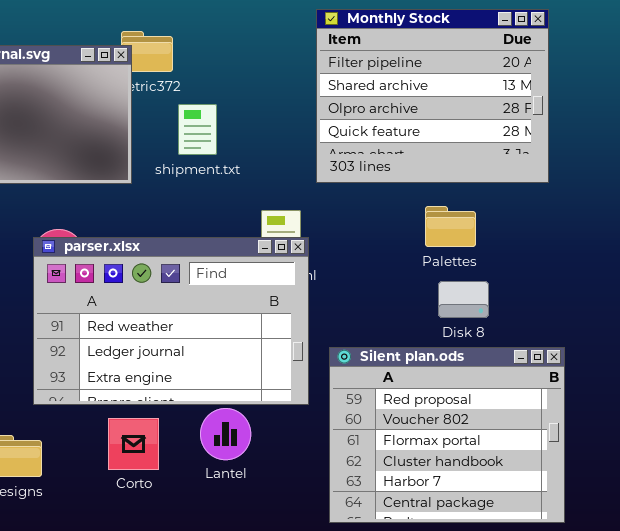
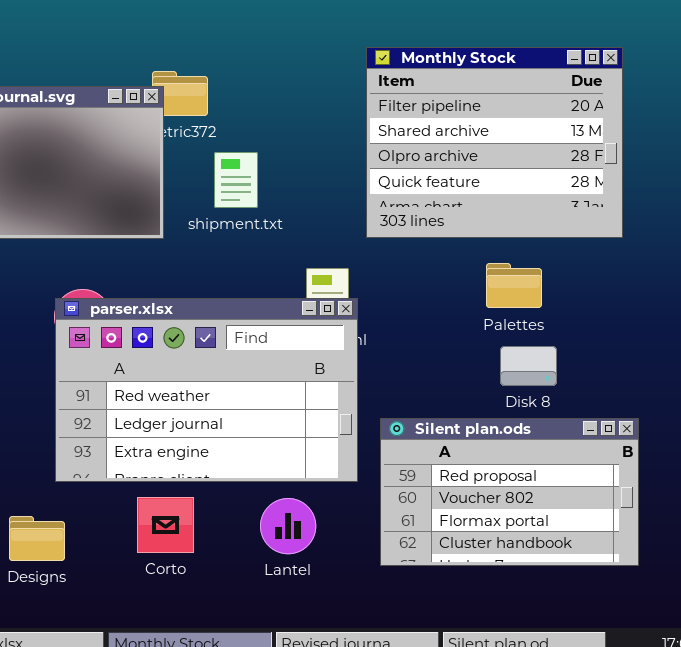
Silent plan.ods: [329,347,565,523] -> [380,418,639,566], resized
Lantel: [200,408,251,460] -> [260,498,316,554], moved

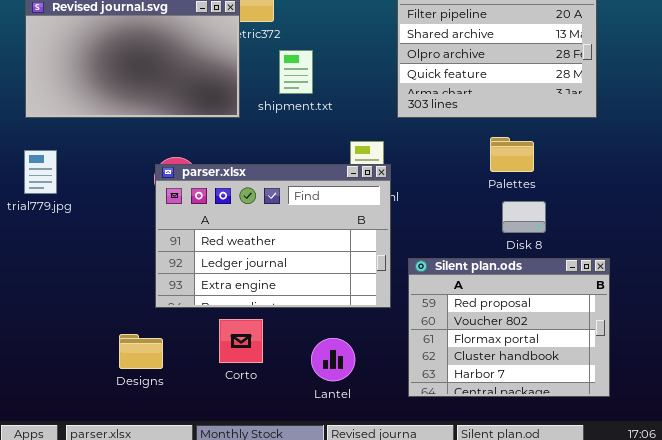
Silent plan.ods: [380,418,639,566] -> [408,258,610,397], resized
Lantel: [260,498,316,554] -> [311,338,355,381], moved

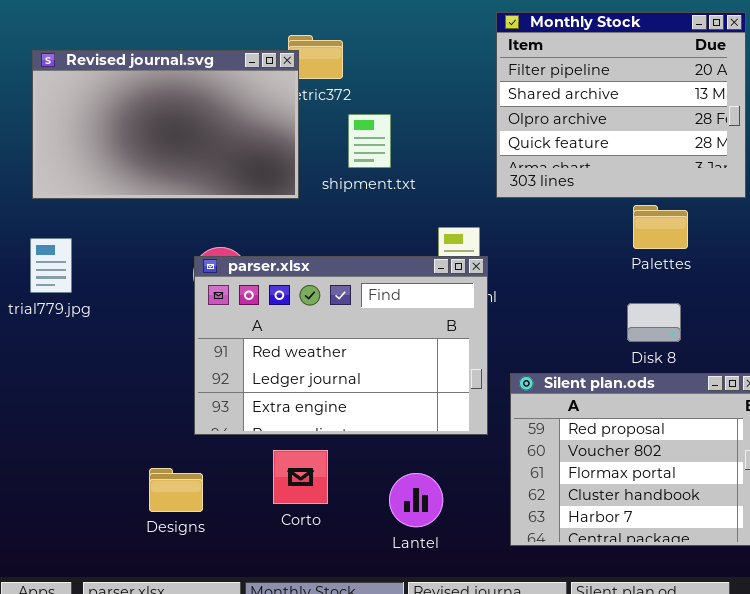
Palettes: [490,137,534,172] -> [633,205,688,249], moved

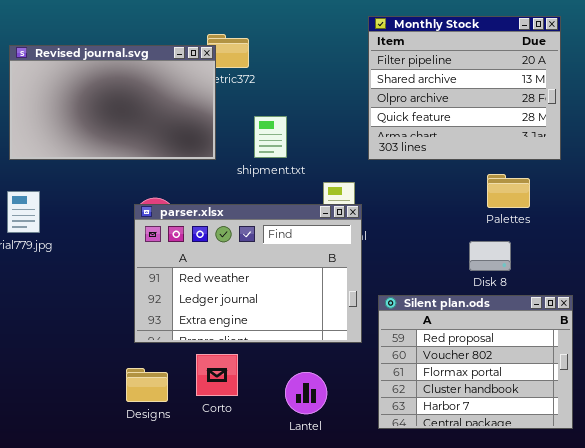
shipment.txt: [348,114,391,168] -> [254,116,287,158], moved
Palettes: [633,205,688,249] -> [487,174,530,208], moved
Designs: [149,468,203,512] -> [126,368,168,402], moved

